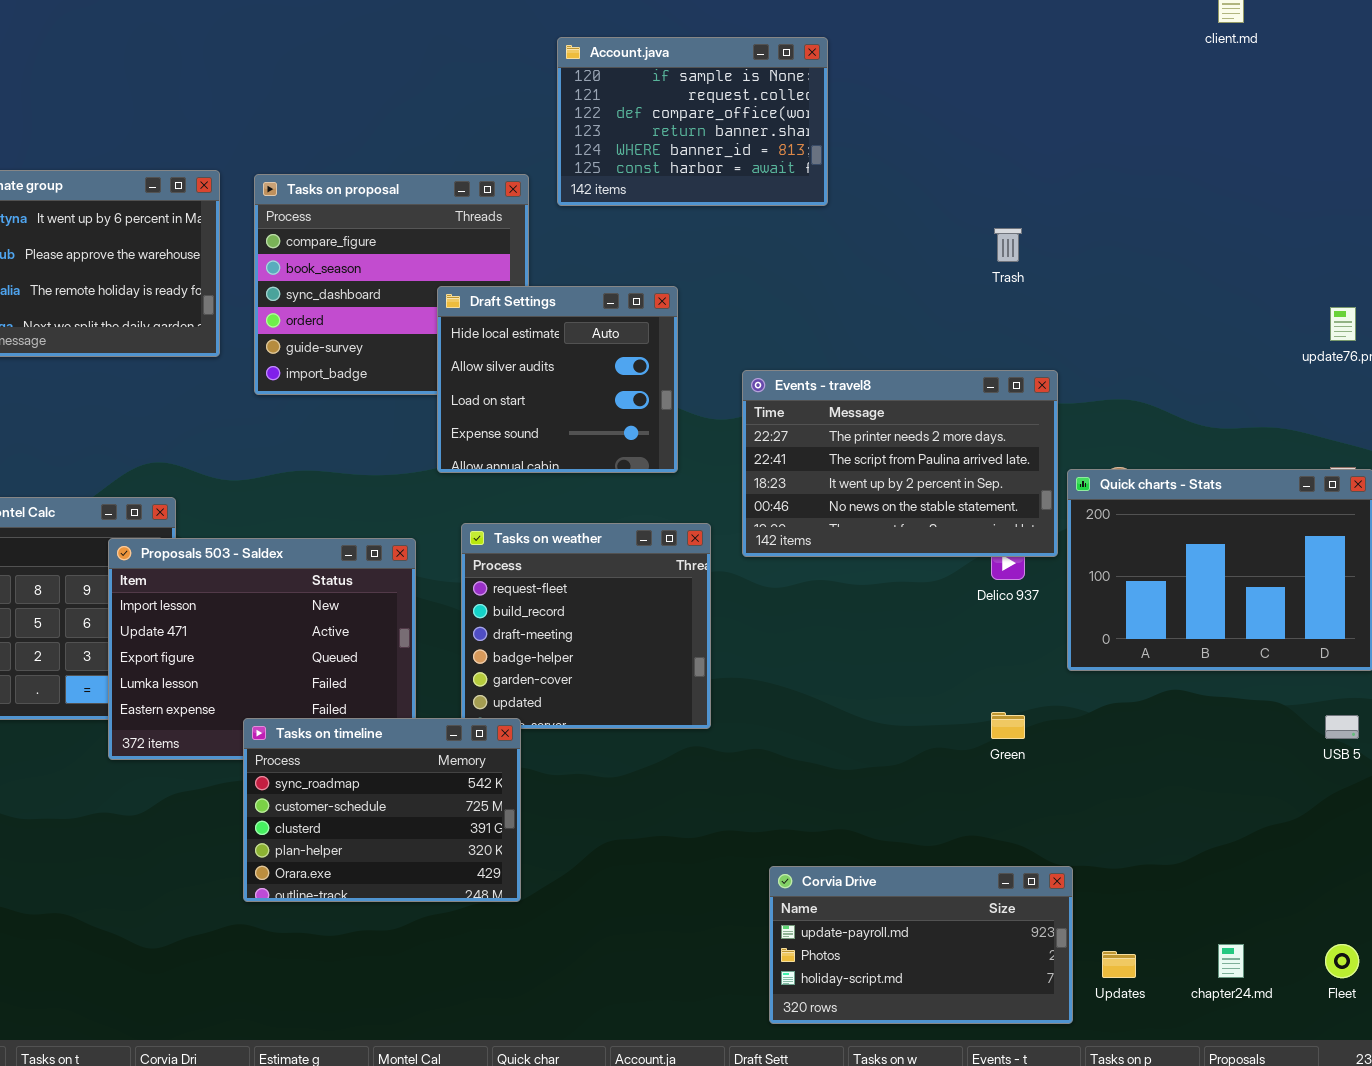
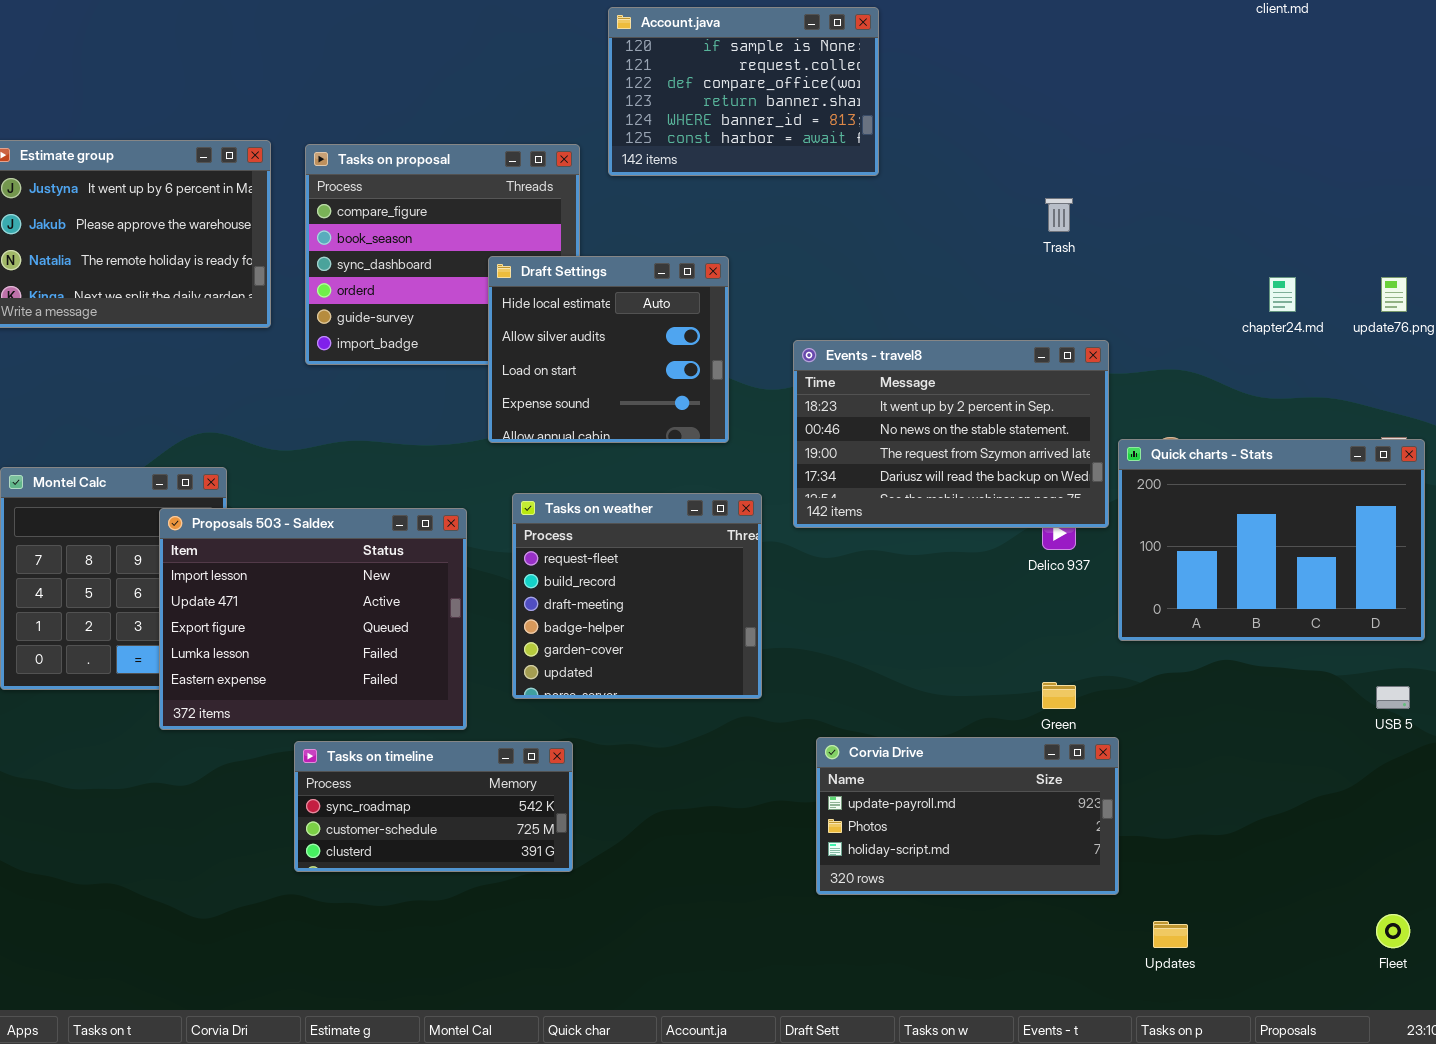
Events - travel8: [742,370,1058,557] -> [793,340,1109,528], scrolled down 2 rows
Tasks on timeline: [243,718,521,902] -> [294,741,573,872], resized
Corvia Drive: [769,866,1073,1024] -> [816,737,1119,895], moved
chapter24.md: [1218,944,1244,978] -> [1269,277,1296,312], moved

